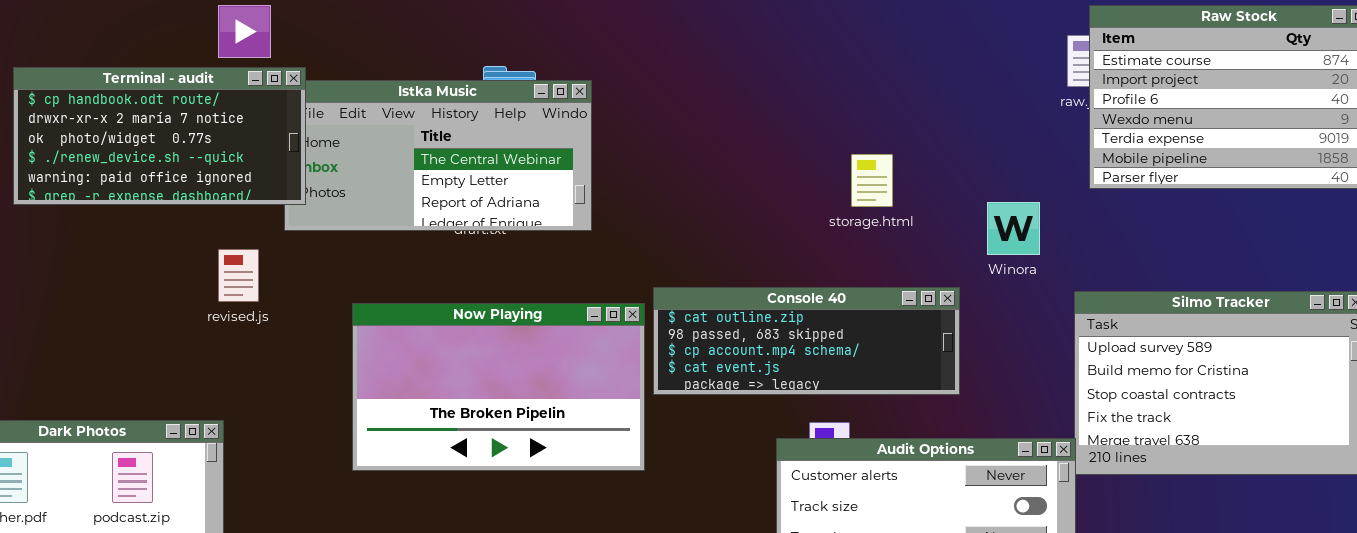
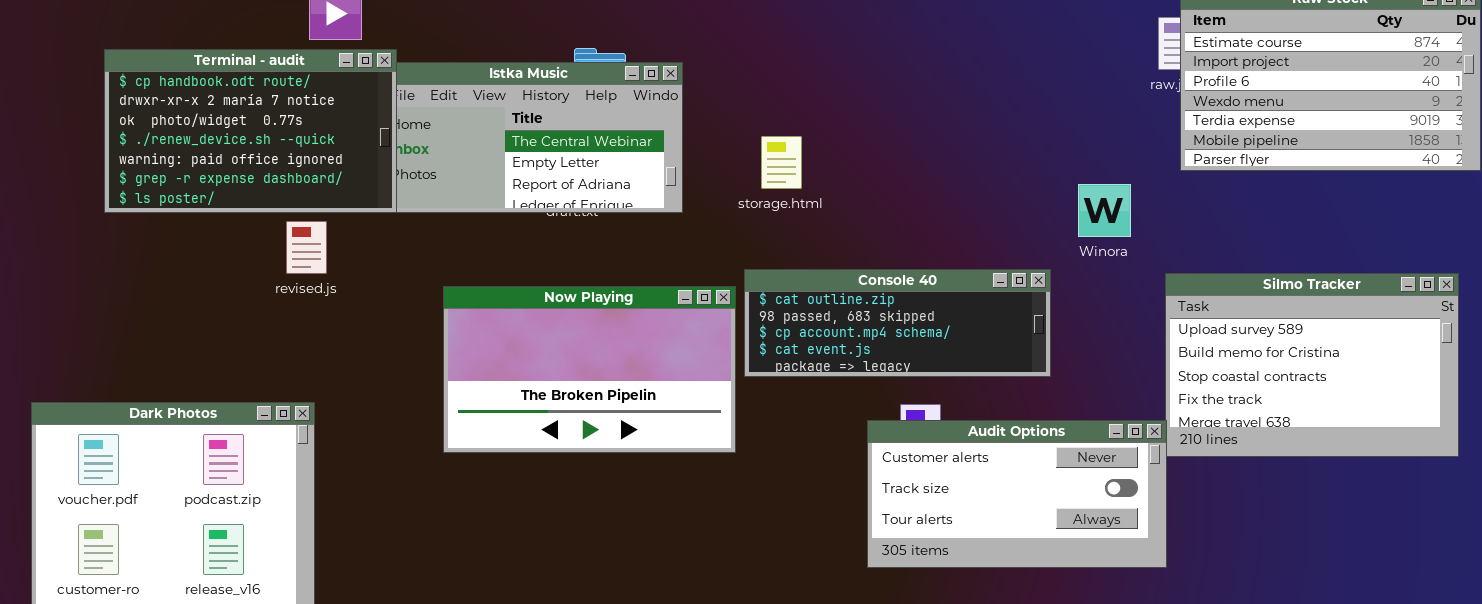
Terminal - audit: [13,67,306,205] -> [104,49,397,213], resized
storage.html: [851,154,893,207] -> [761,136,802,189], moved
revised.js: [218,249,259,302] -> [286,221,327,274], moved

